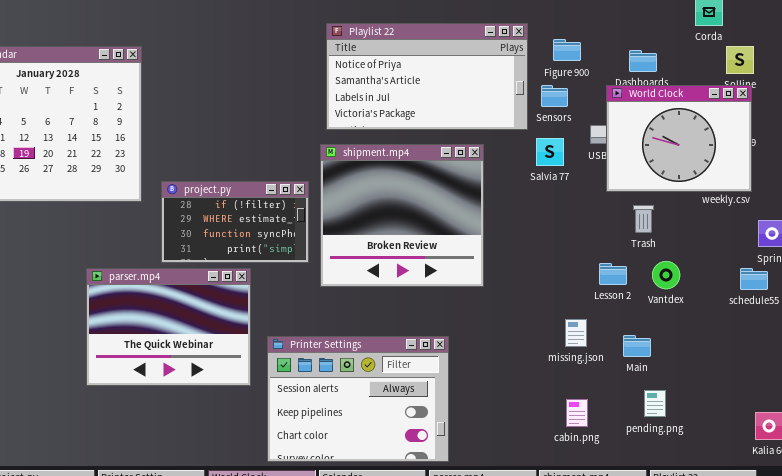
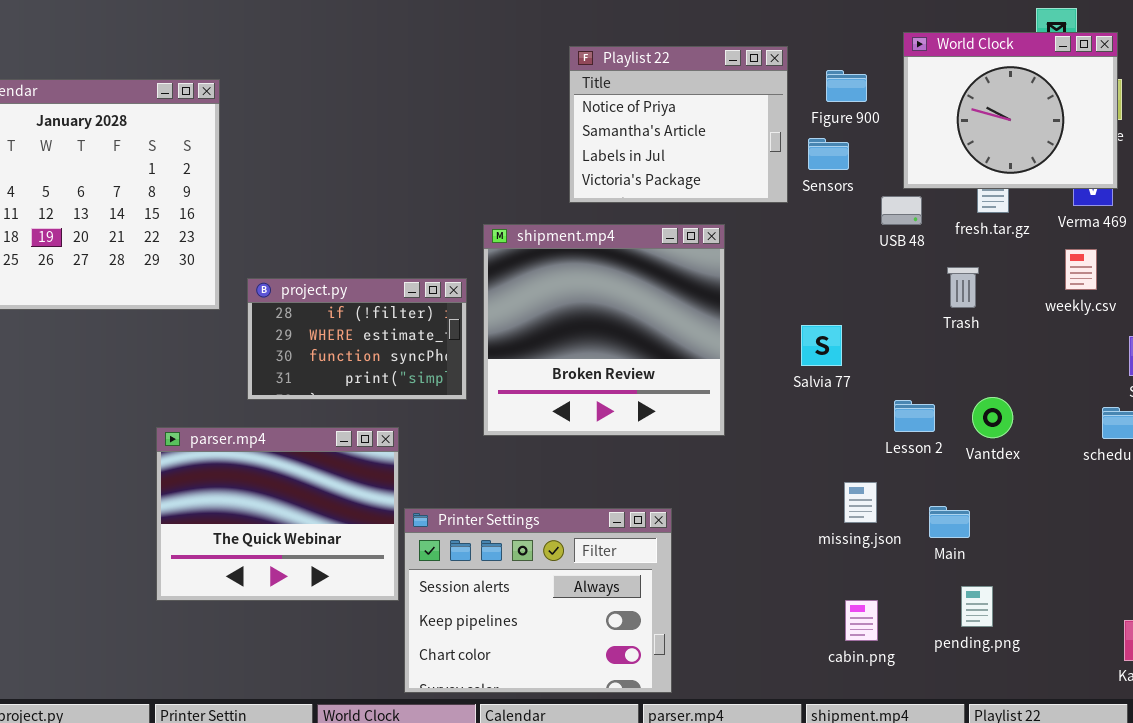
Playlist 22: [326,23,528,130] -> [569,46,788,203], resized
World Clock: [606,85,752,192] -> [903,32,1118,189], moved
Salvia 77: [536,138,564,166] -> [801,325,842,366], moved
Trash: [633,205,654,233] -> [947,267,979,308], moved
parser.mp4: [86,268,251,386] -> [156,427,399,601], moved

